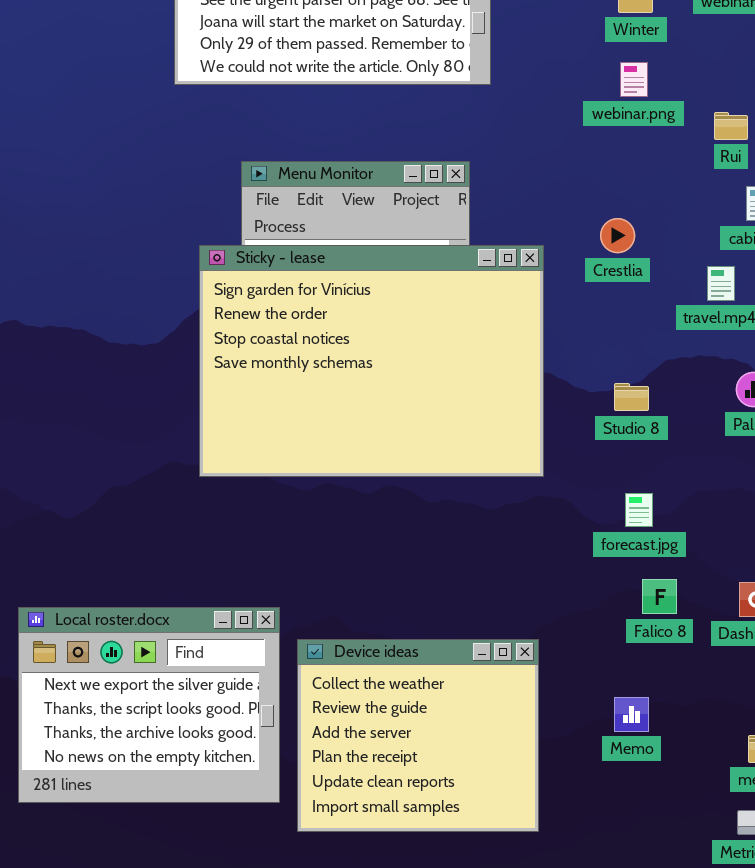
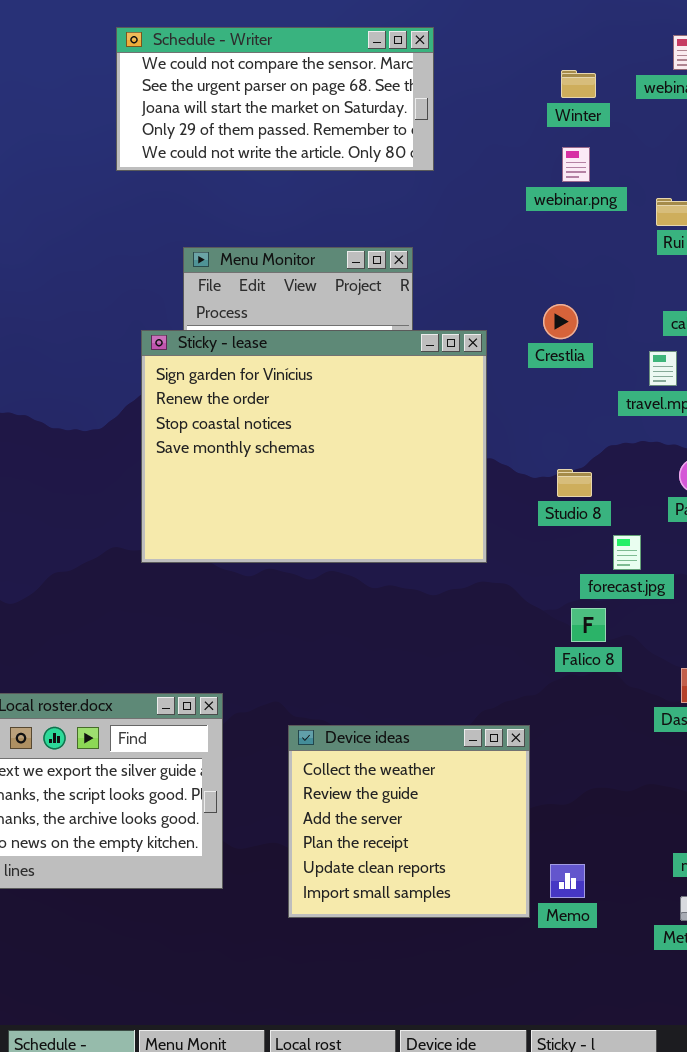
forecast.jpg: [625,493,653,527] -> [613,535,641,570], moved
Falico 8: [642,579,677,614] -> [571,608,606,642], moved
Device ideas: [297,639,539,832] -> [288,725,530,918], moved
Memo: [614,697,649,732] -> [550,864,585,898], moved

